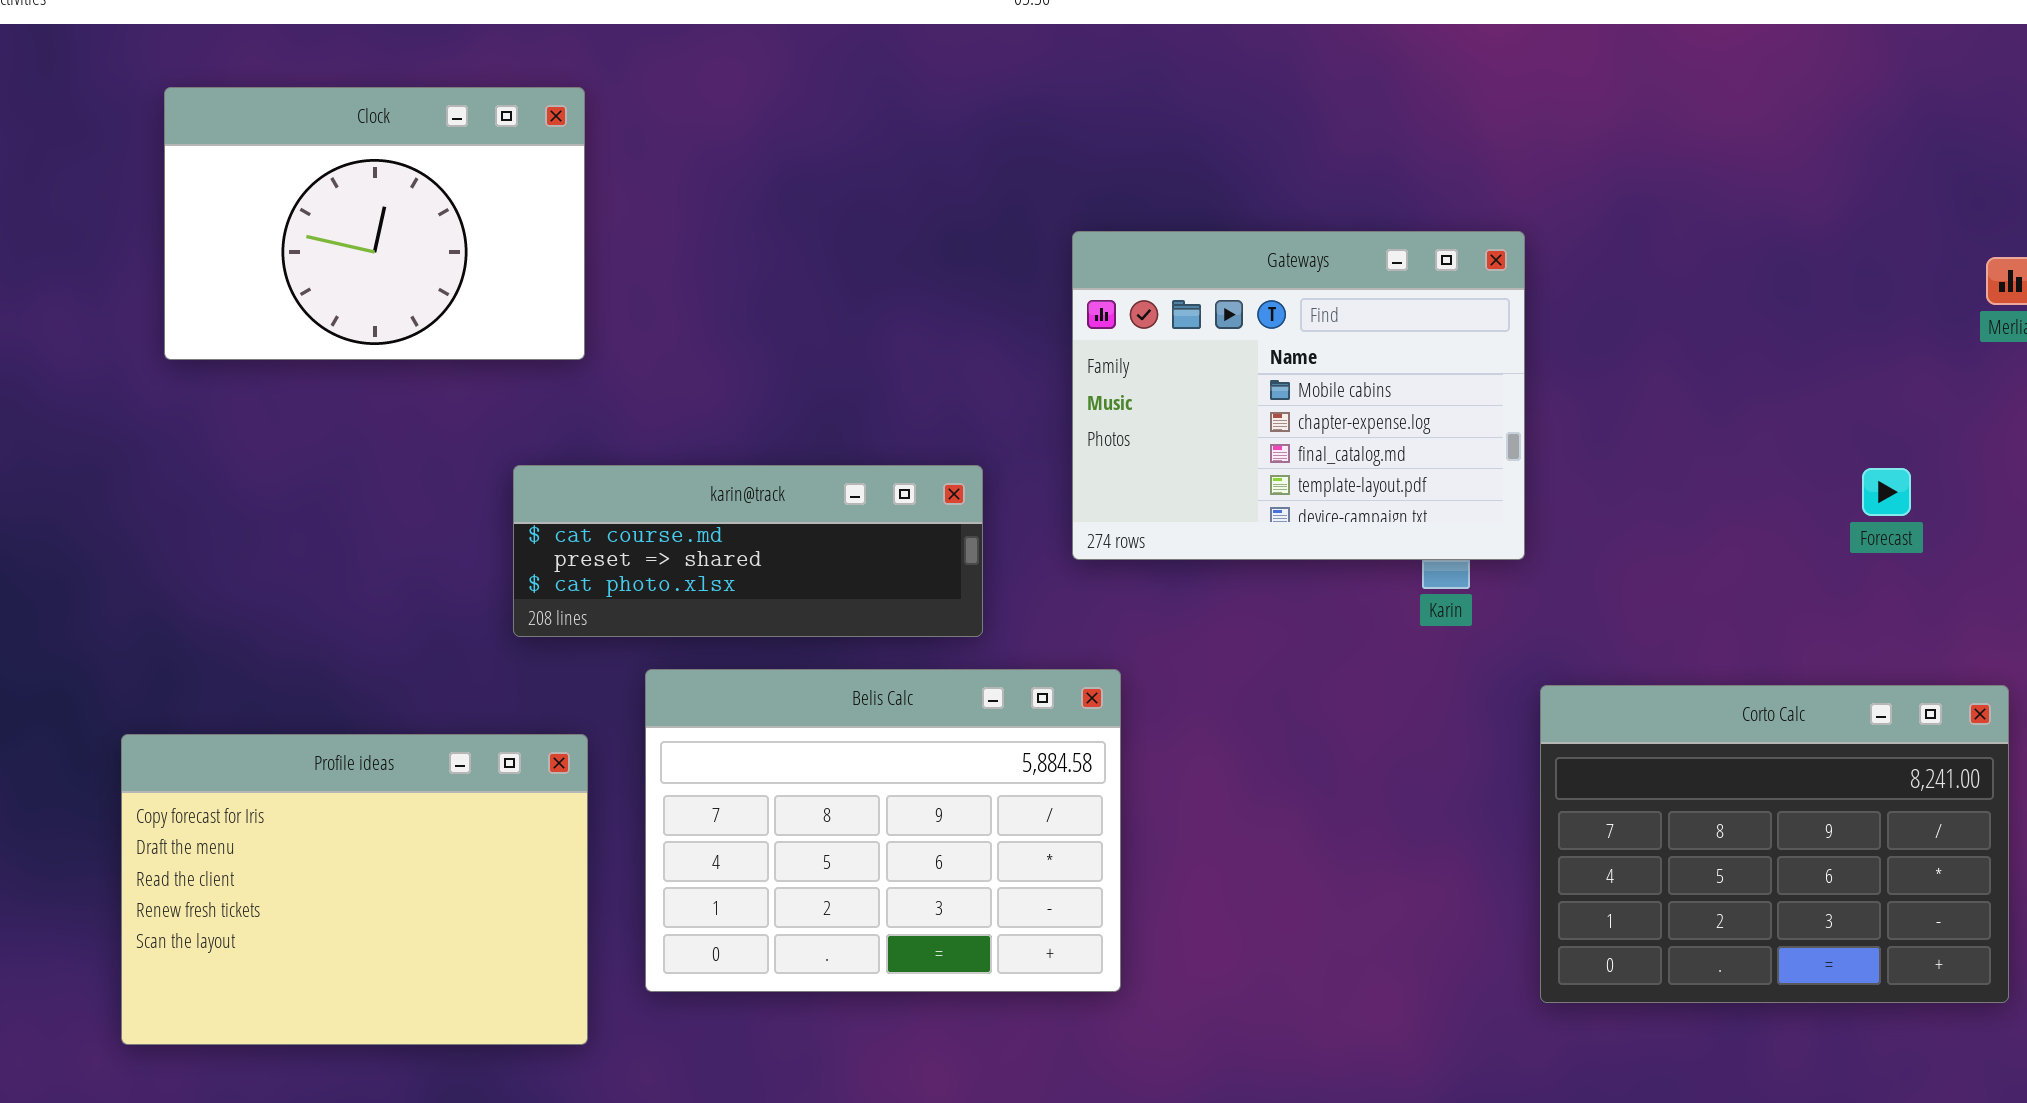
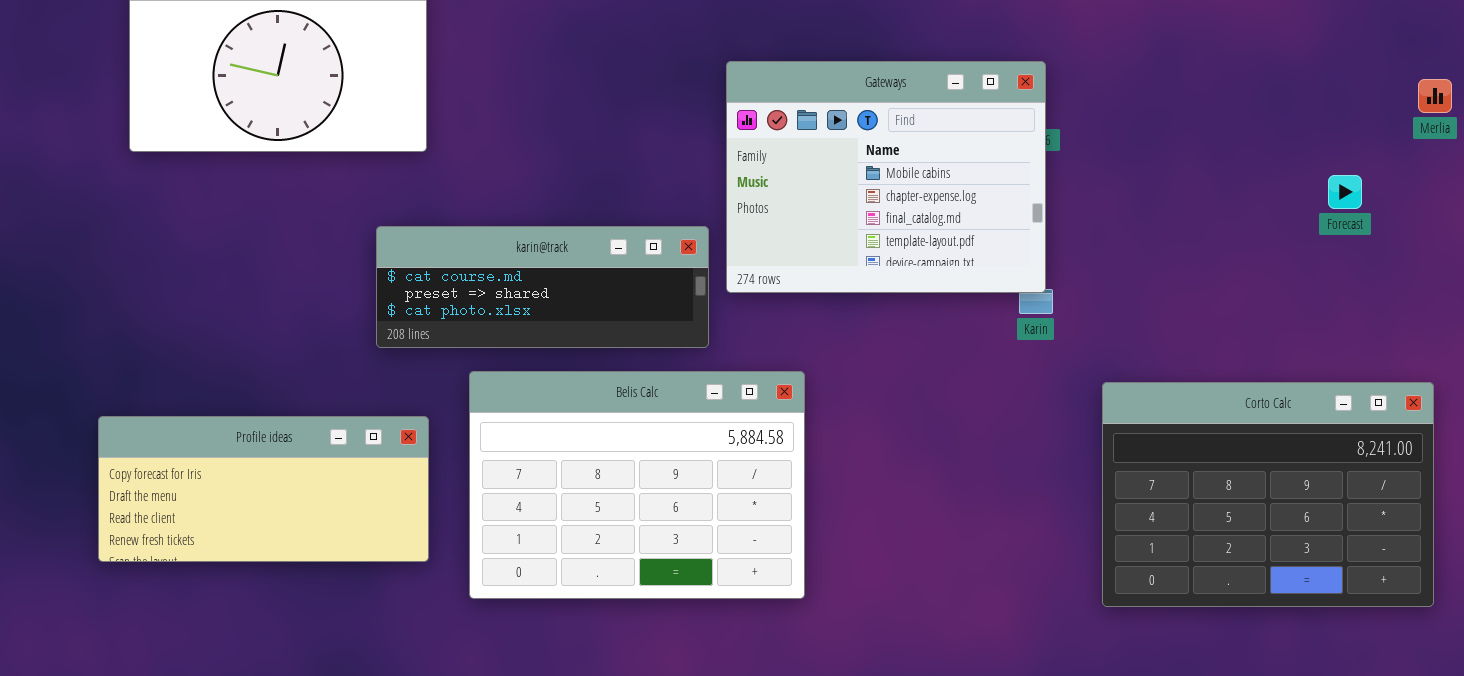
Gateways: [1072,231,1525,560] -> [726,61,1046,293], moved
Forecast: [1862,468,1911,516] -> [1328,175,1362,209], moved
Profile ideas: [121,734,588,1045] -> [98,416,429,562], resized

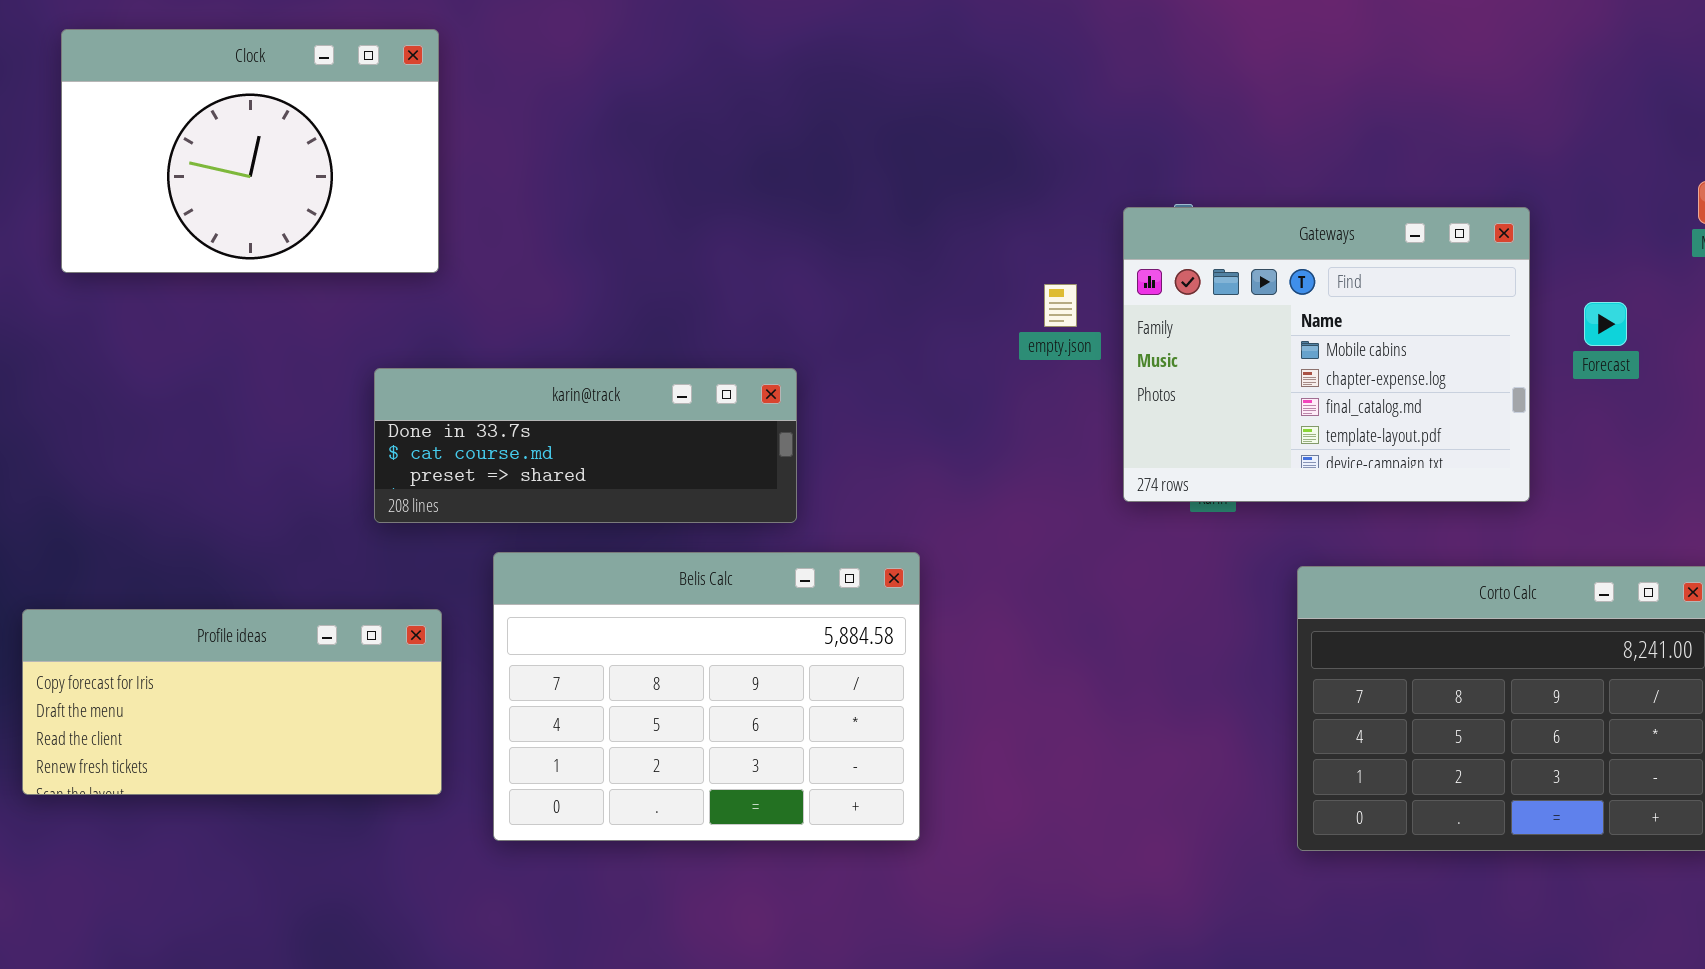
Gateways: [726,61,1046,293] -> [1123,207,1530,502], moved
karin@track: [376,226,709,348] -> [374,368,797,523], scrolled up 1 row

